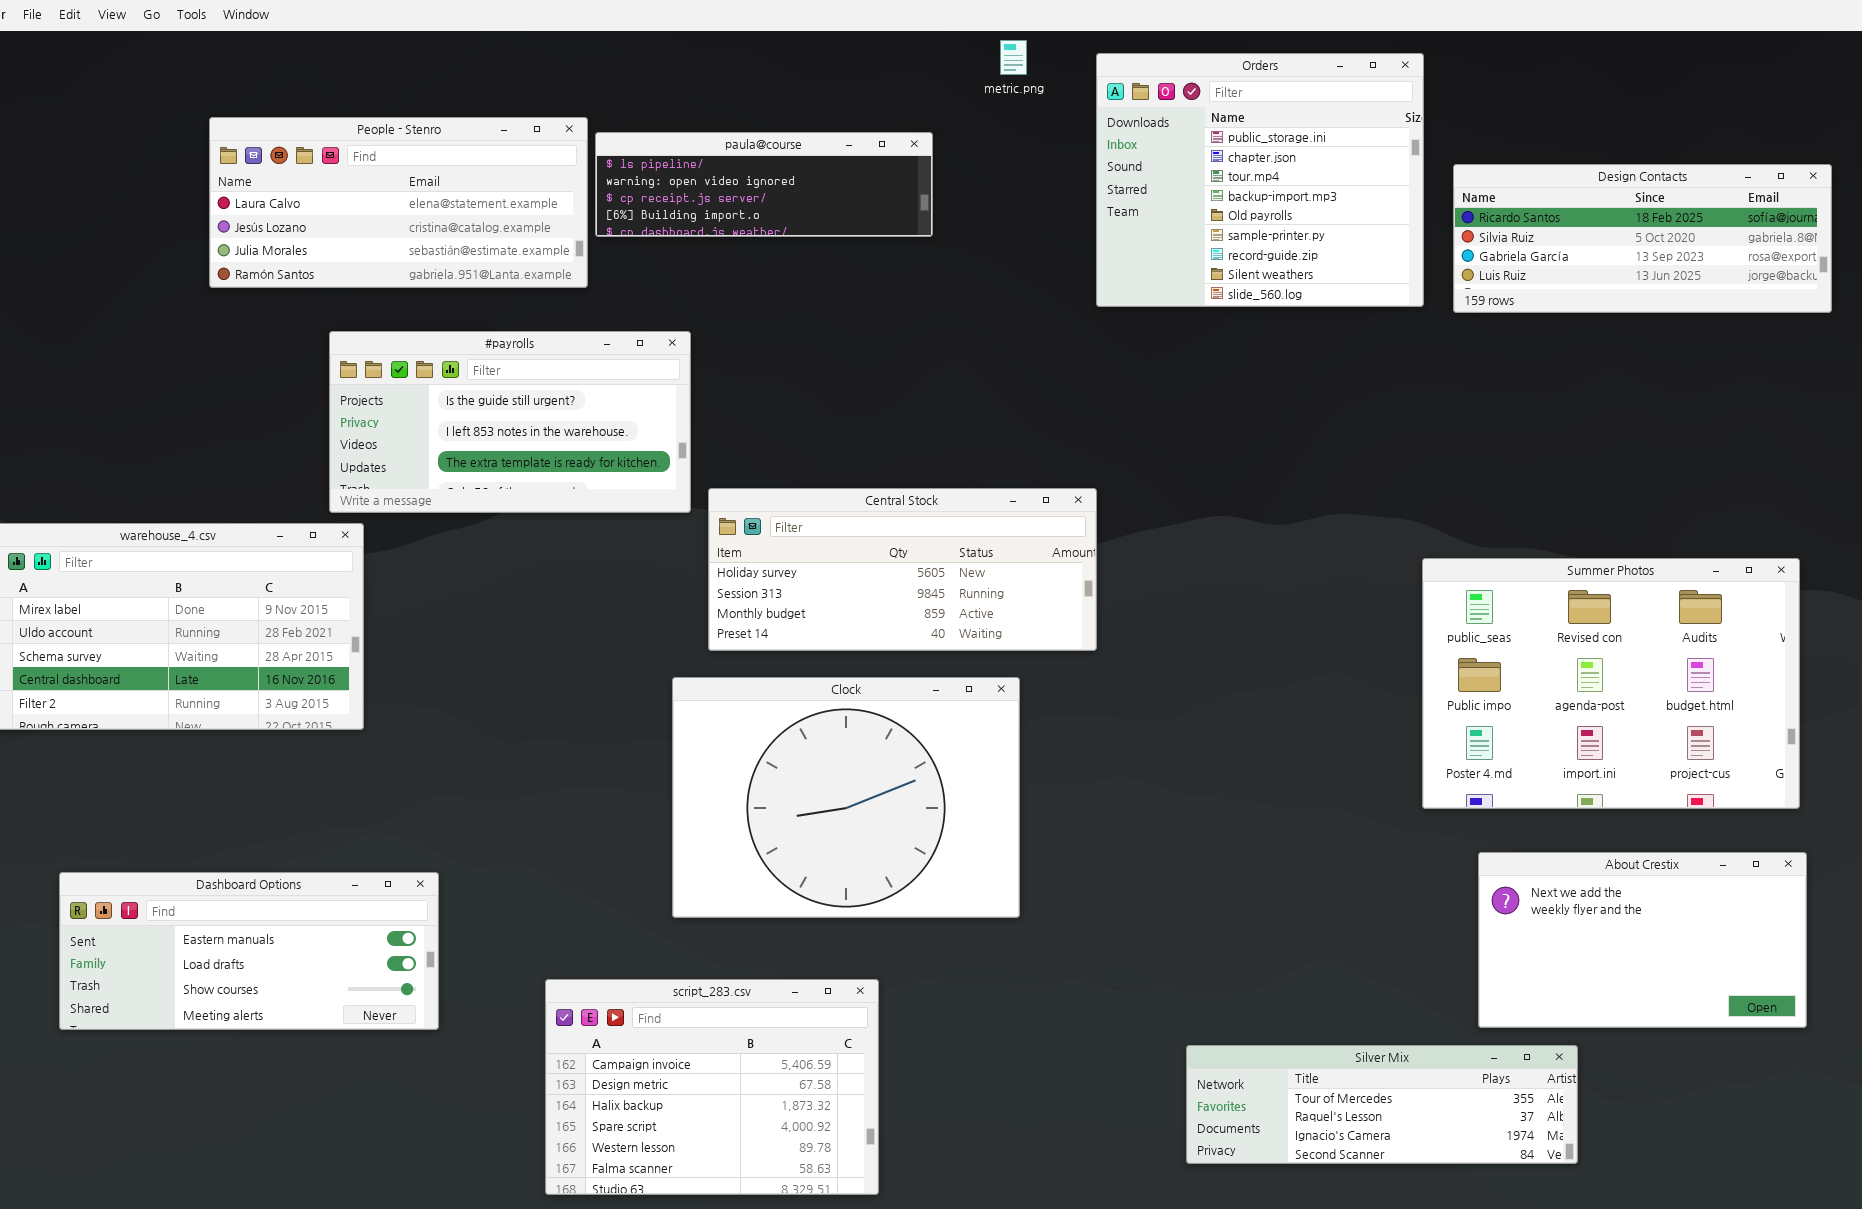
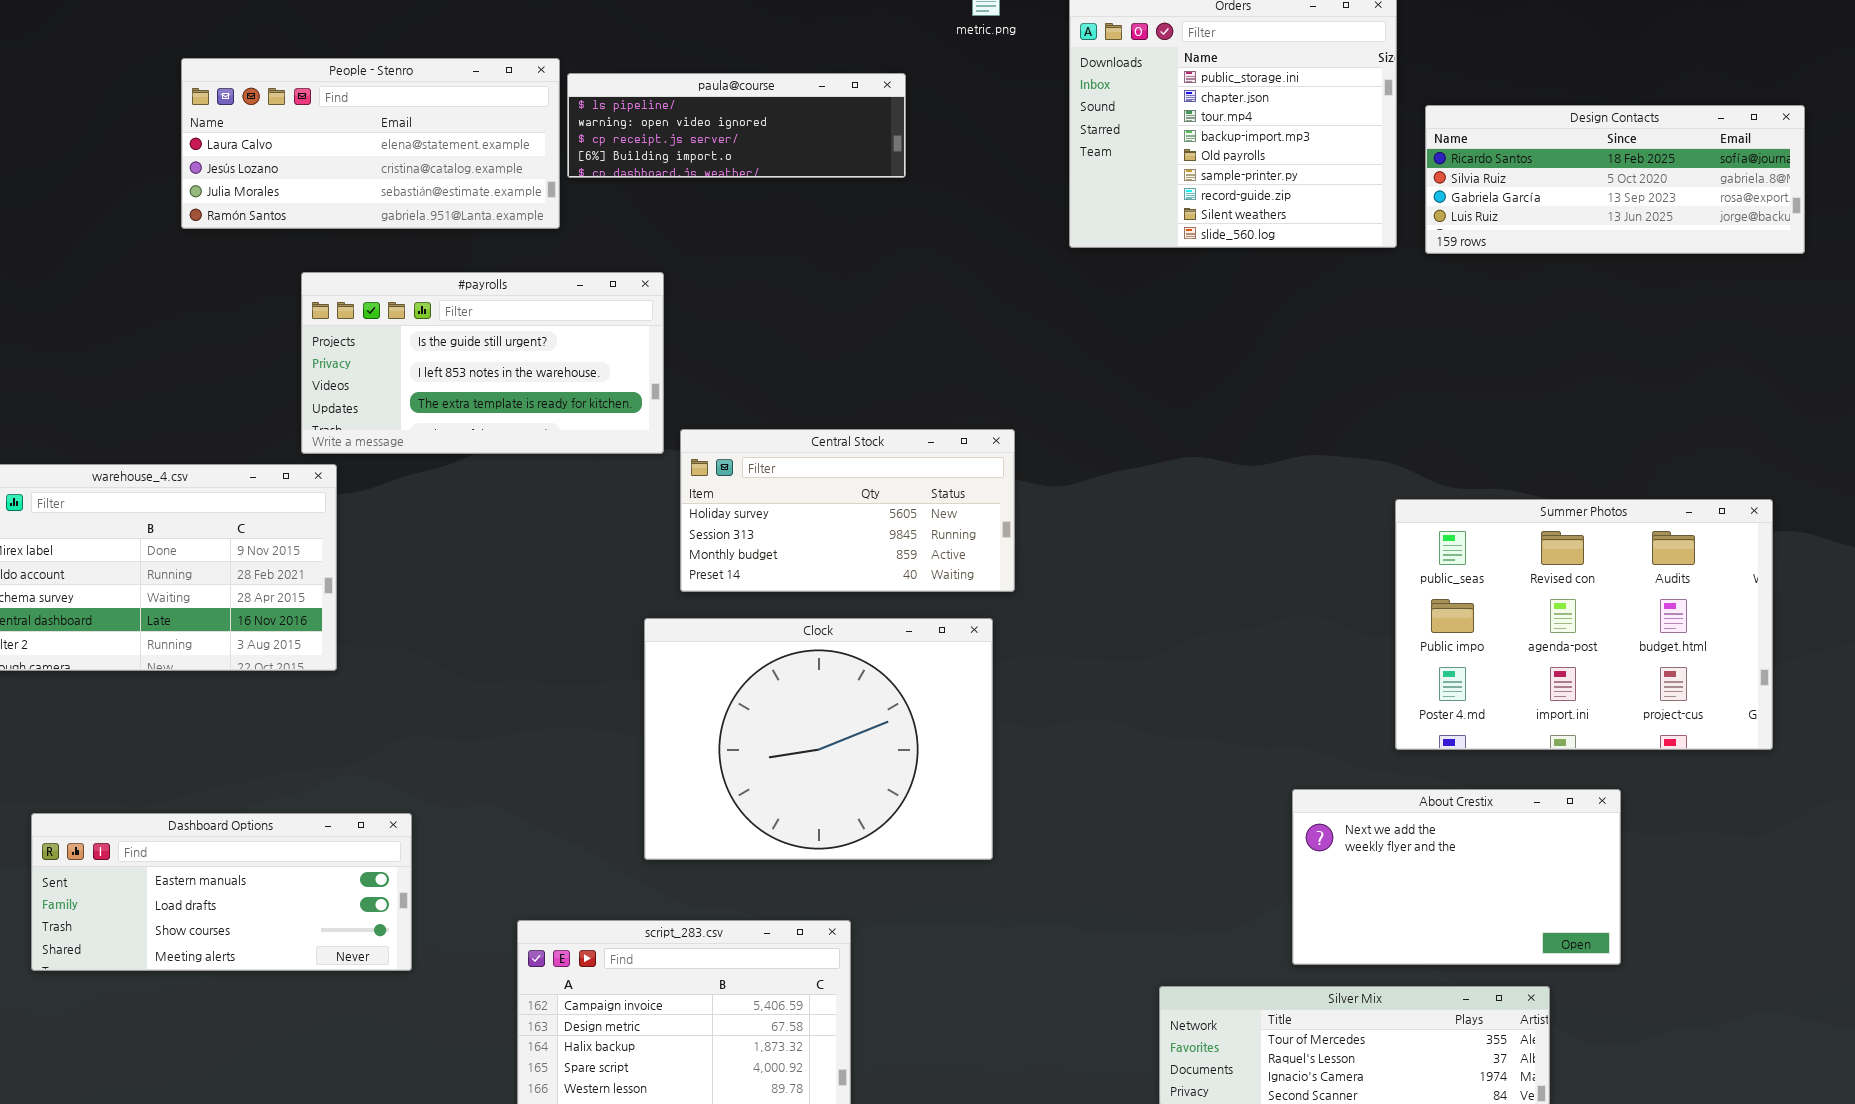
Central Stock: [708,488,1097,651] -> [680,429,1015,592], resized
About Crestix: [1478,852,1807,1028] -> [1292,789,1621,965], moved

